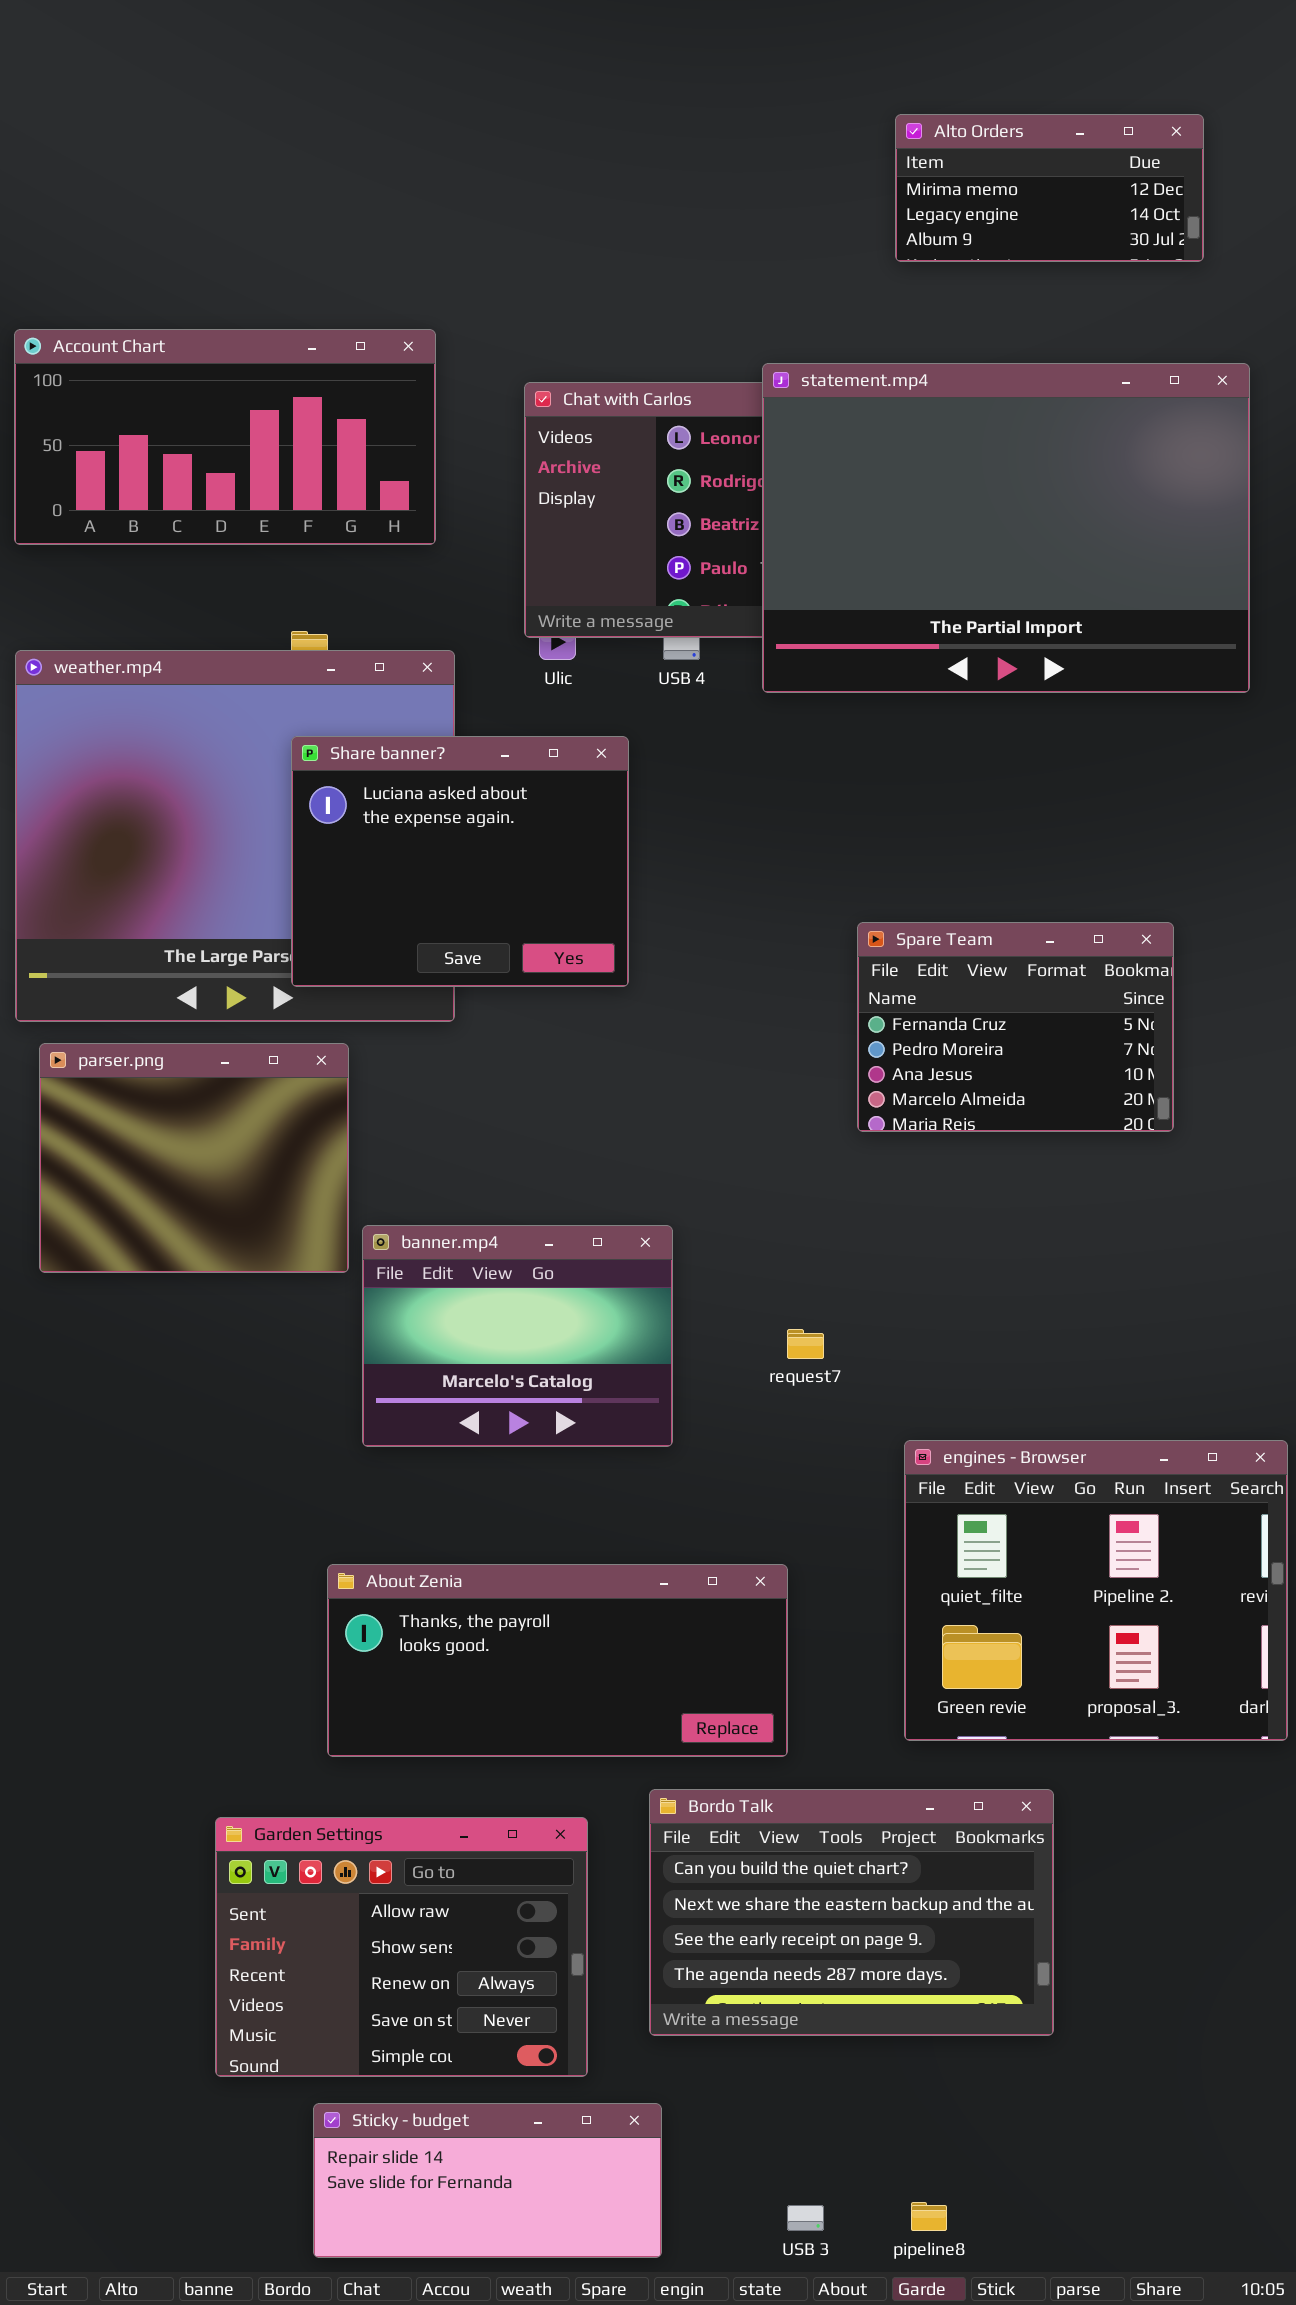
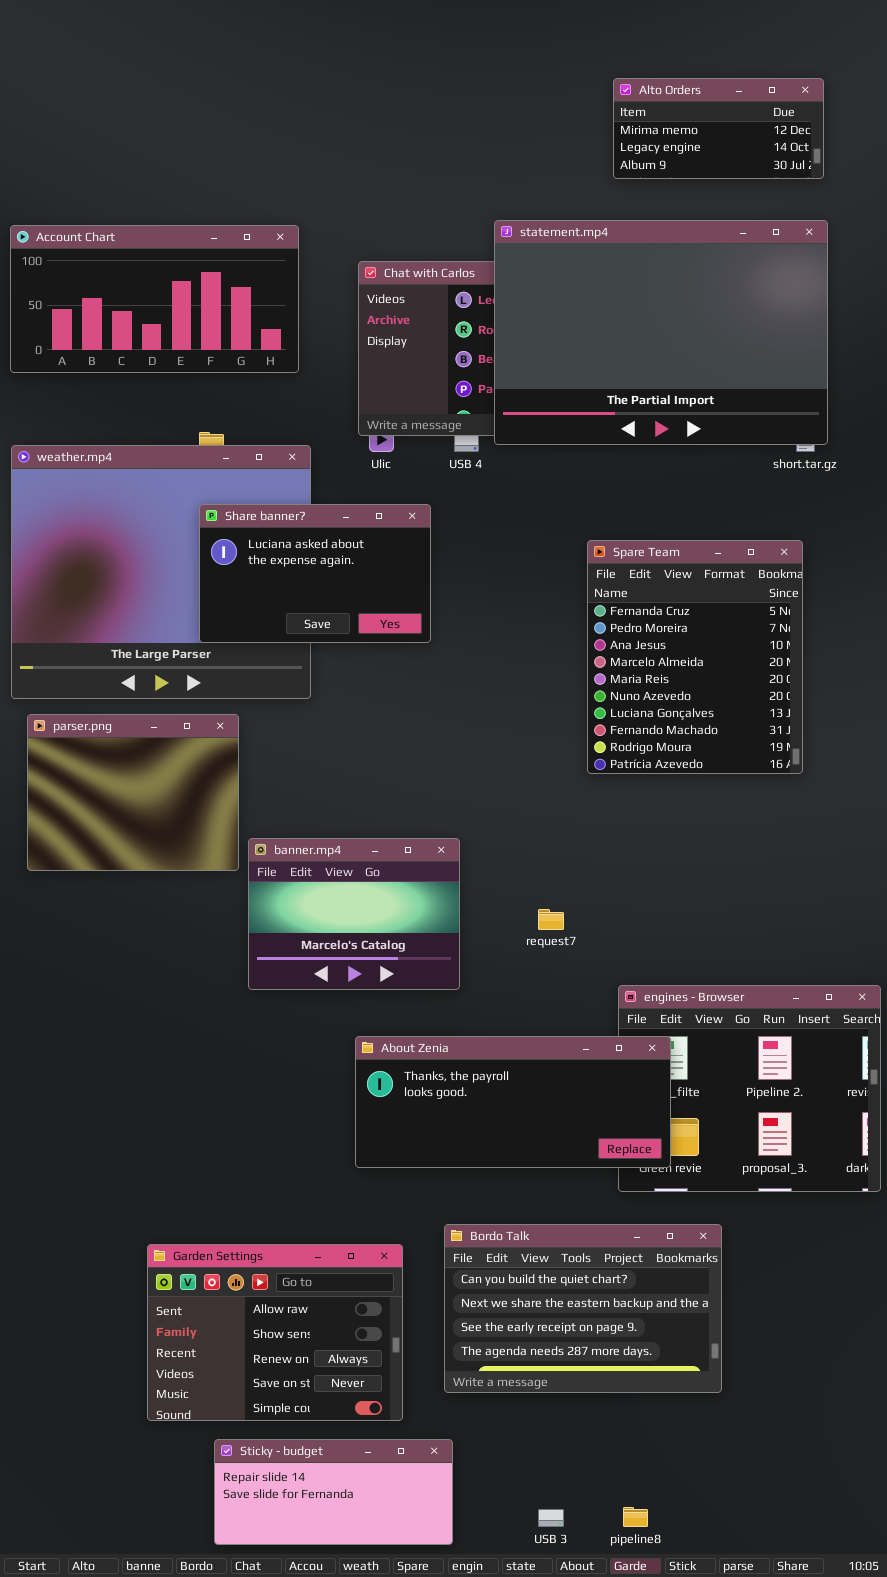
statement.mp4: [762,363,1250,693] -> [494,220,828,445], moved
Share banner?: [291,736,629,987] -> [199,504,431,643], resized
Spare Team: [857,922,1174,1132] -> [587,540,803,774], resized
About Zenia: [327,1564,788,1757] -> [355,1036,671,1168], moved

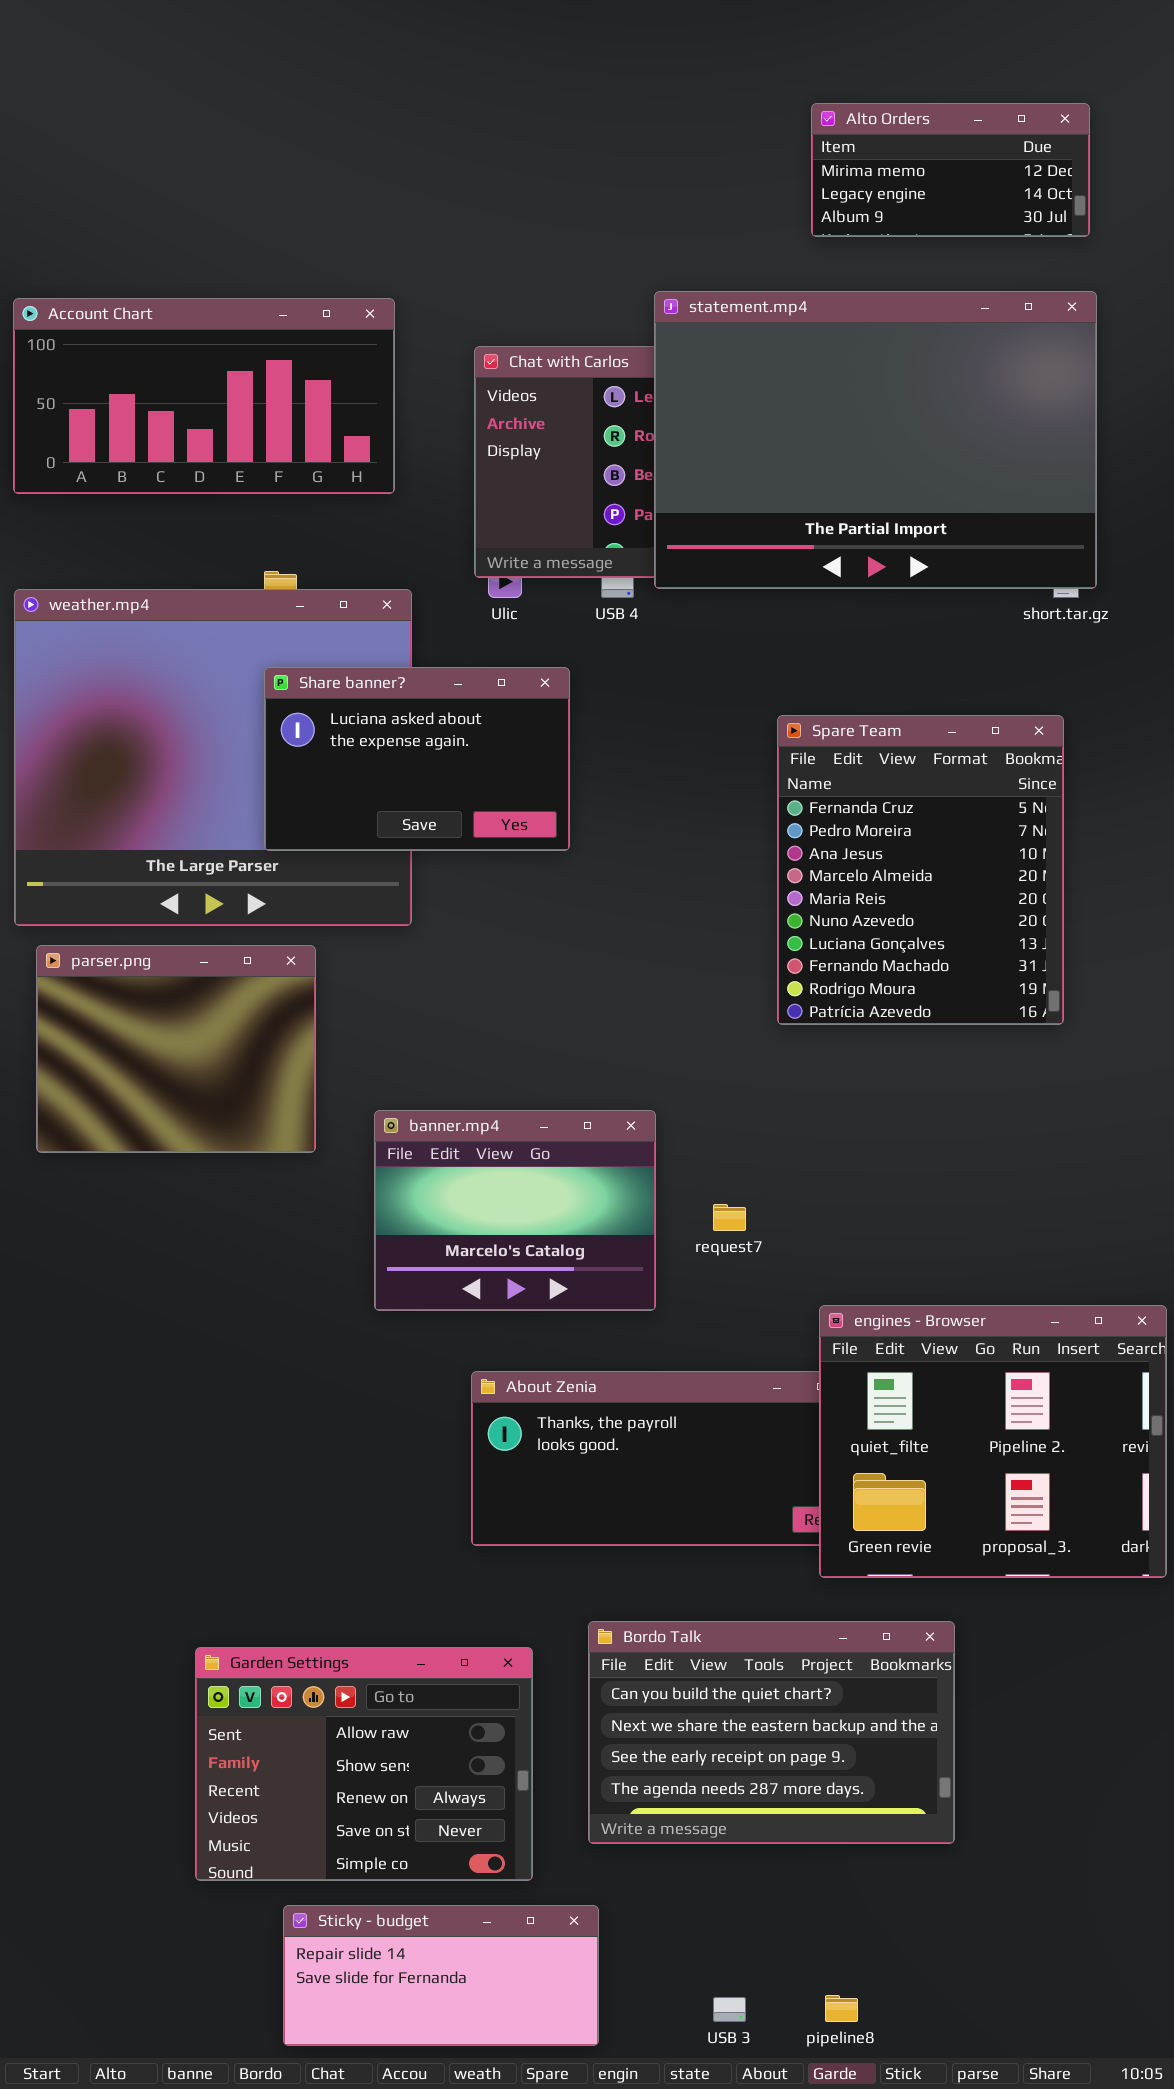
banner.mp4: [248,838,460,990] -> [374,1110,656,1311], moved
engines - Browser: [618,985,881,1192] -> [819,1305,1167,1578], raised

